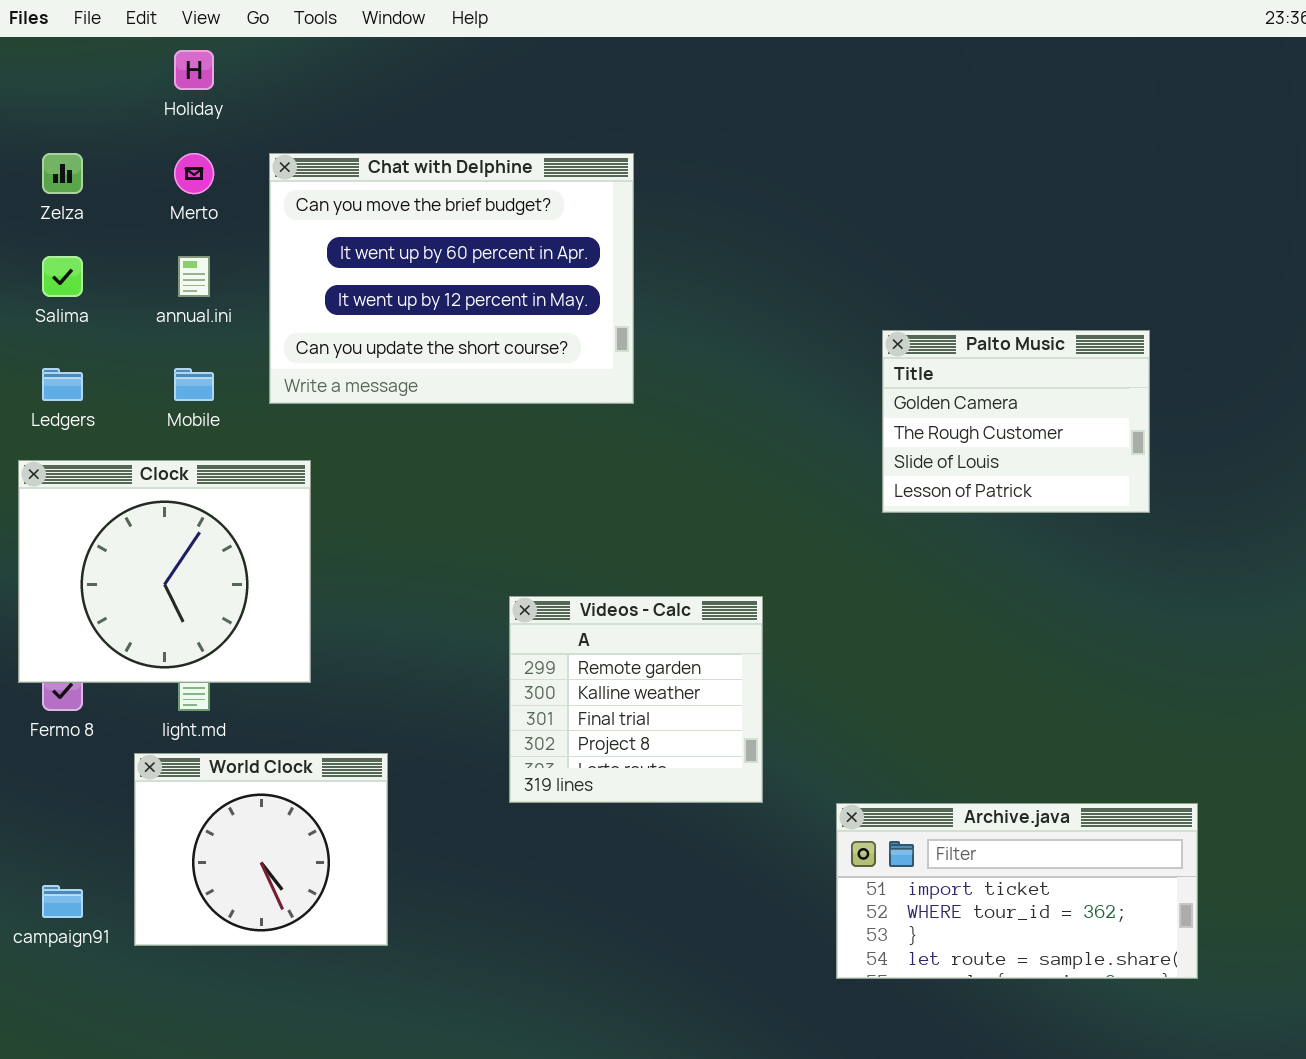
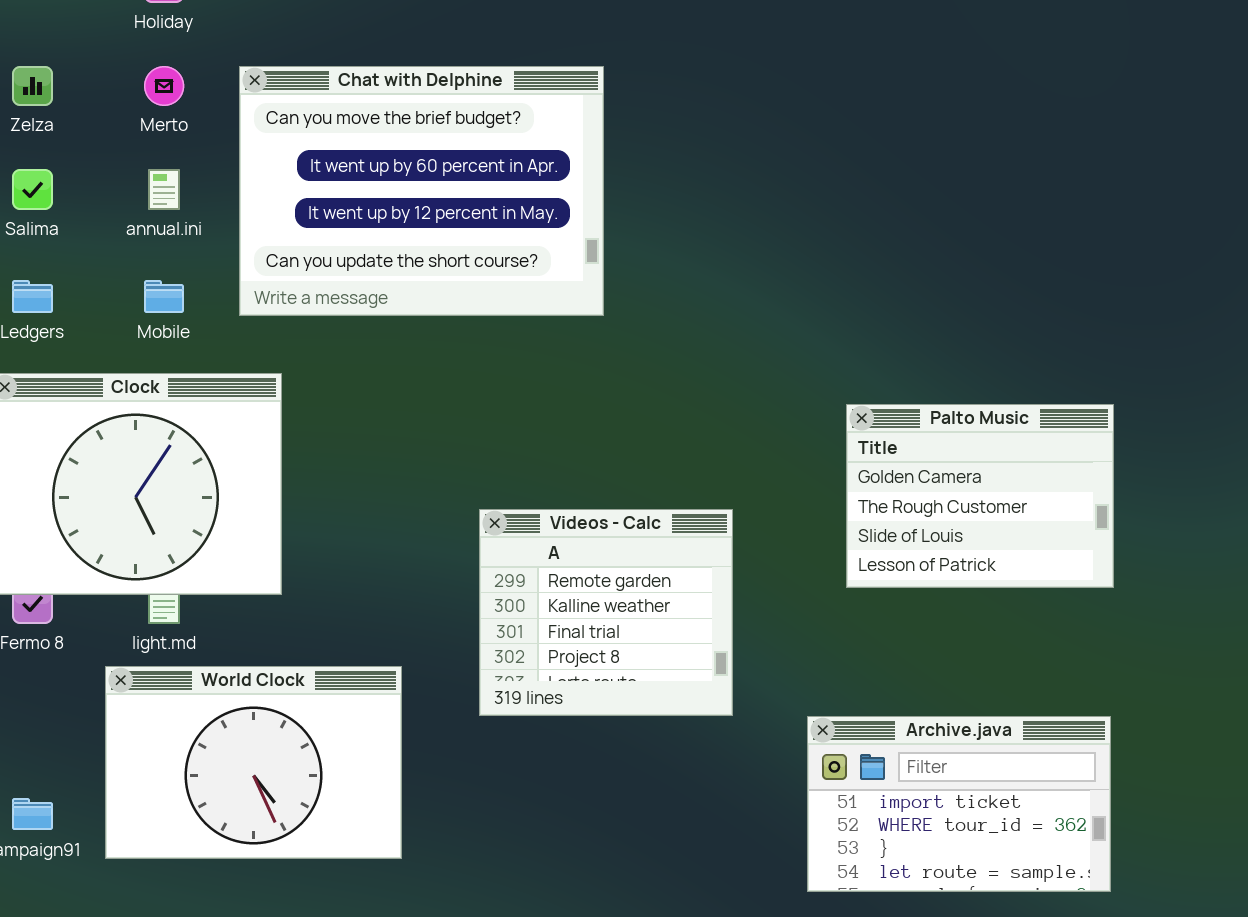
Palto Music: [882,330,1150,513] -> [846,404,1114,588], moved
World Clock: [134,753,388,946] -> [105,666,402,859], resized
Archive.java: [836,803,1198,979] -> [807,716,1111,892], resized

